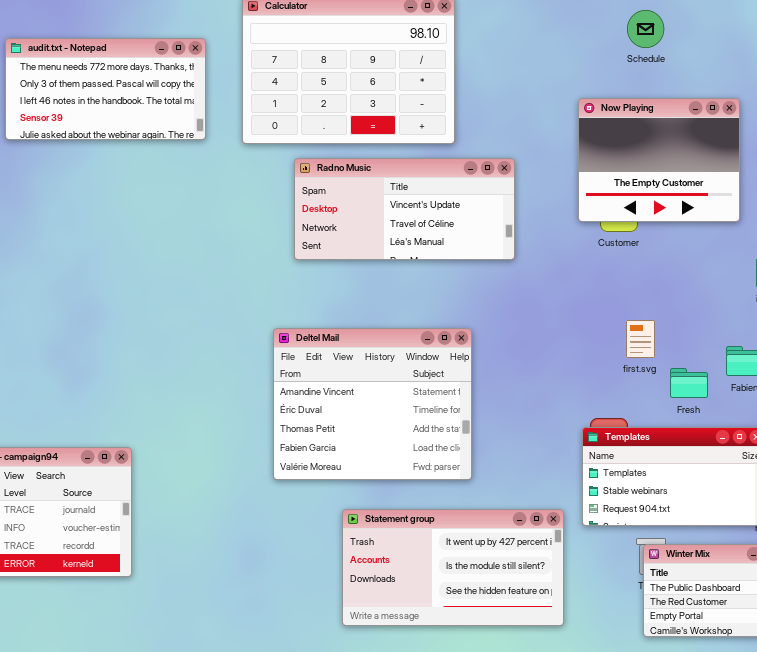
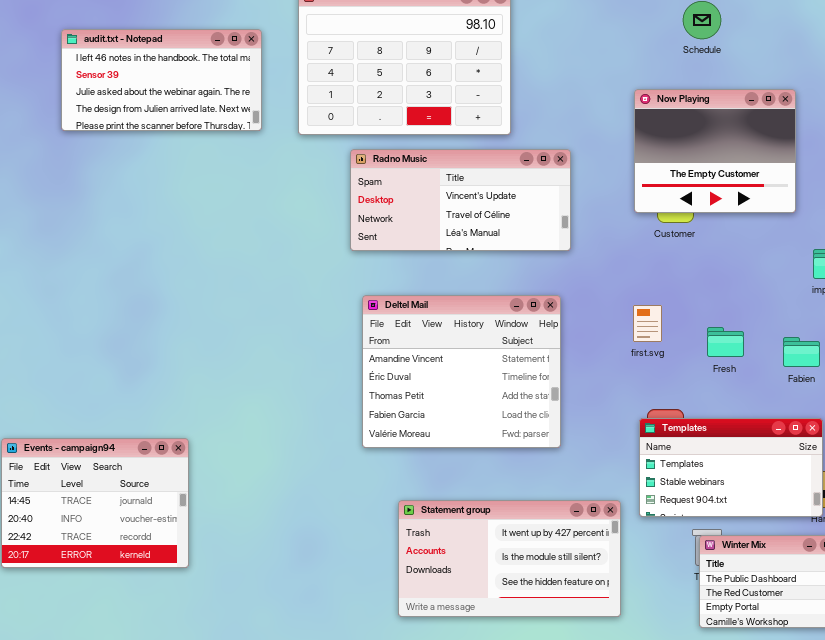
audit.txt - Notepad: [5,38,206,140] -> [61,29,262,131], scrolled down 2 rows
first.svg: [626,320,655,358] -> [633,305,662,342], moved
Deltel Mail: [273,328,472,480] -> [362,295,561,448], moved
Fresh: [670,368,708,398] -> [707,327,744,357], moved

